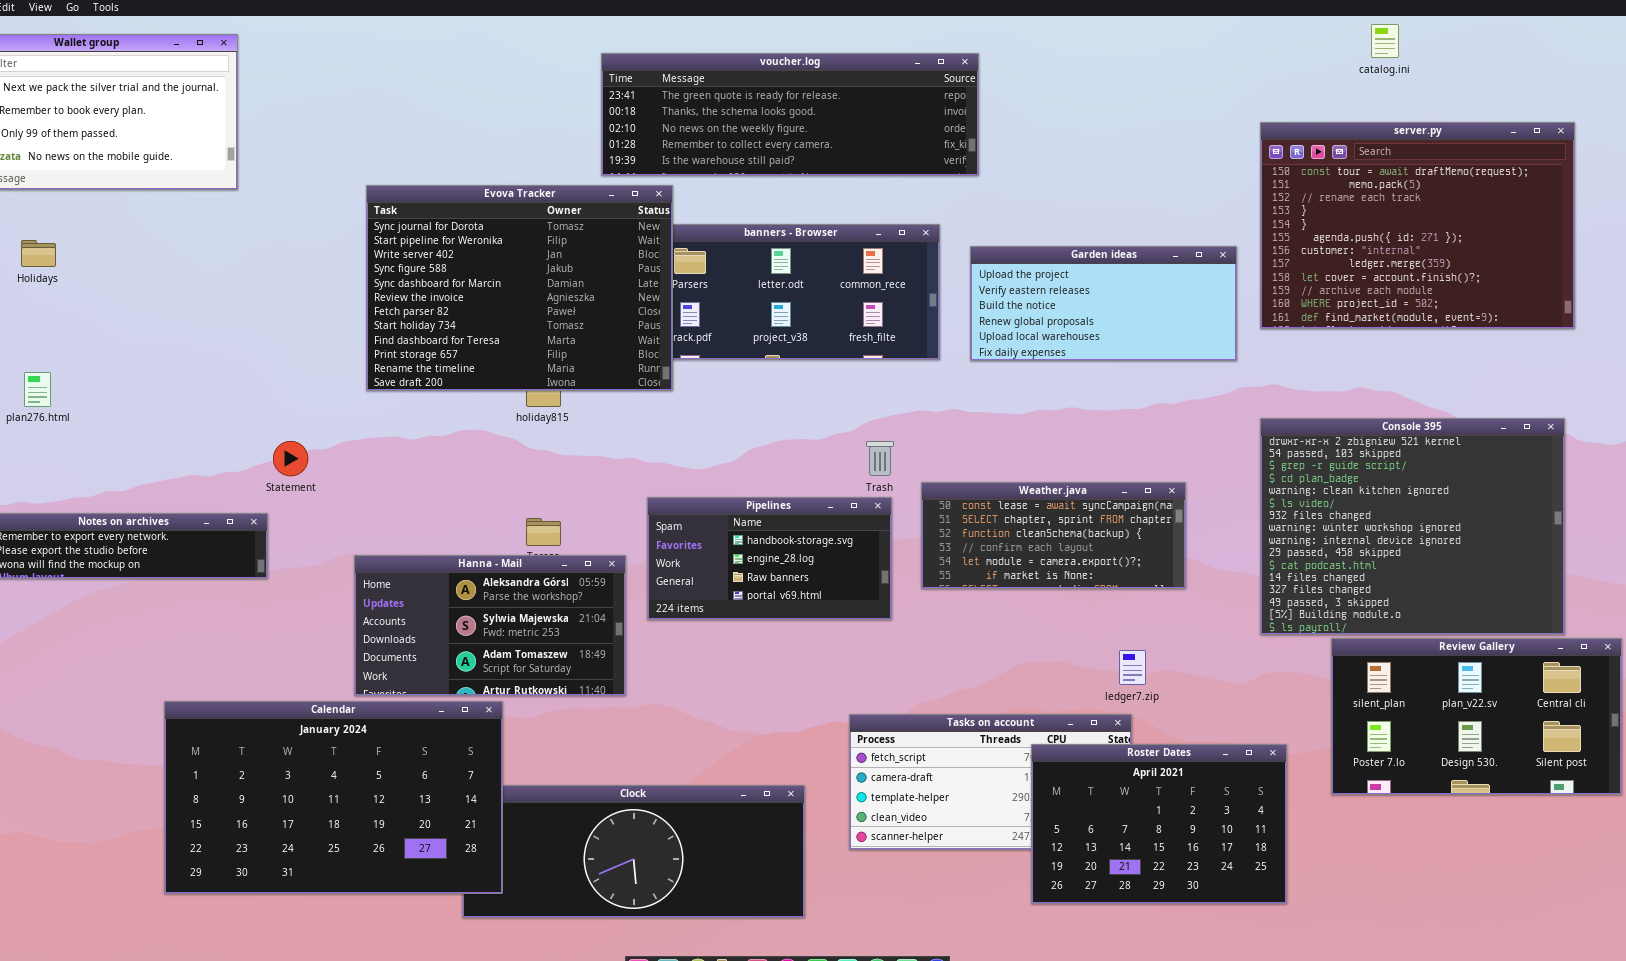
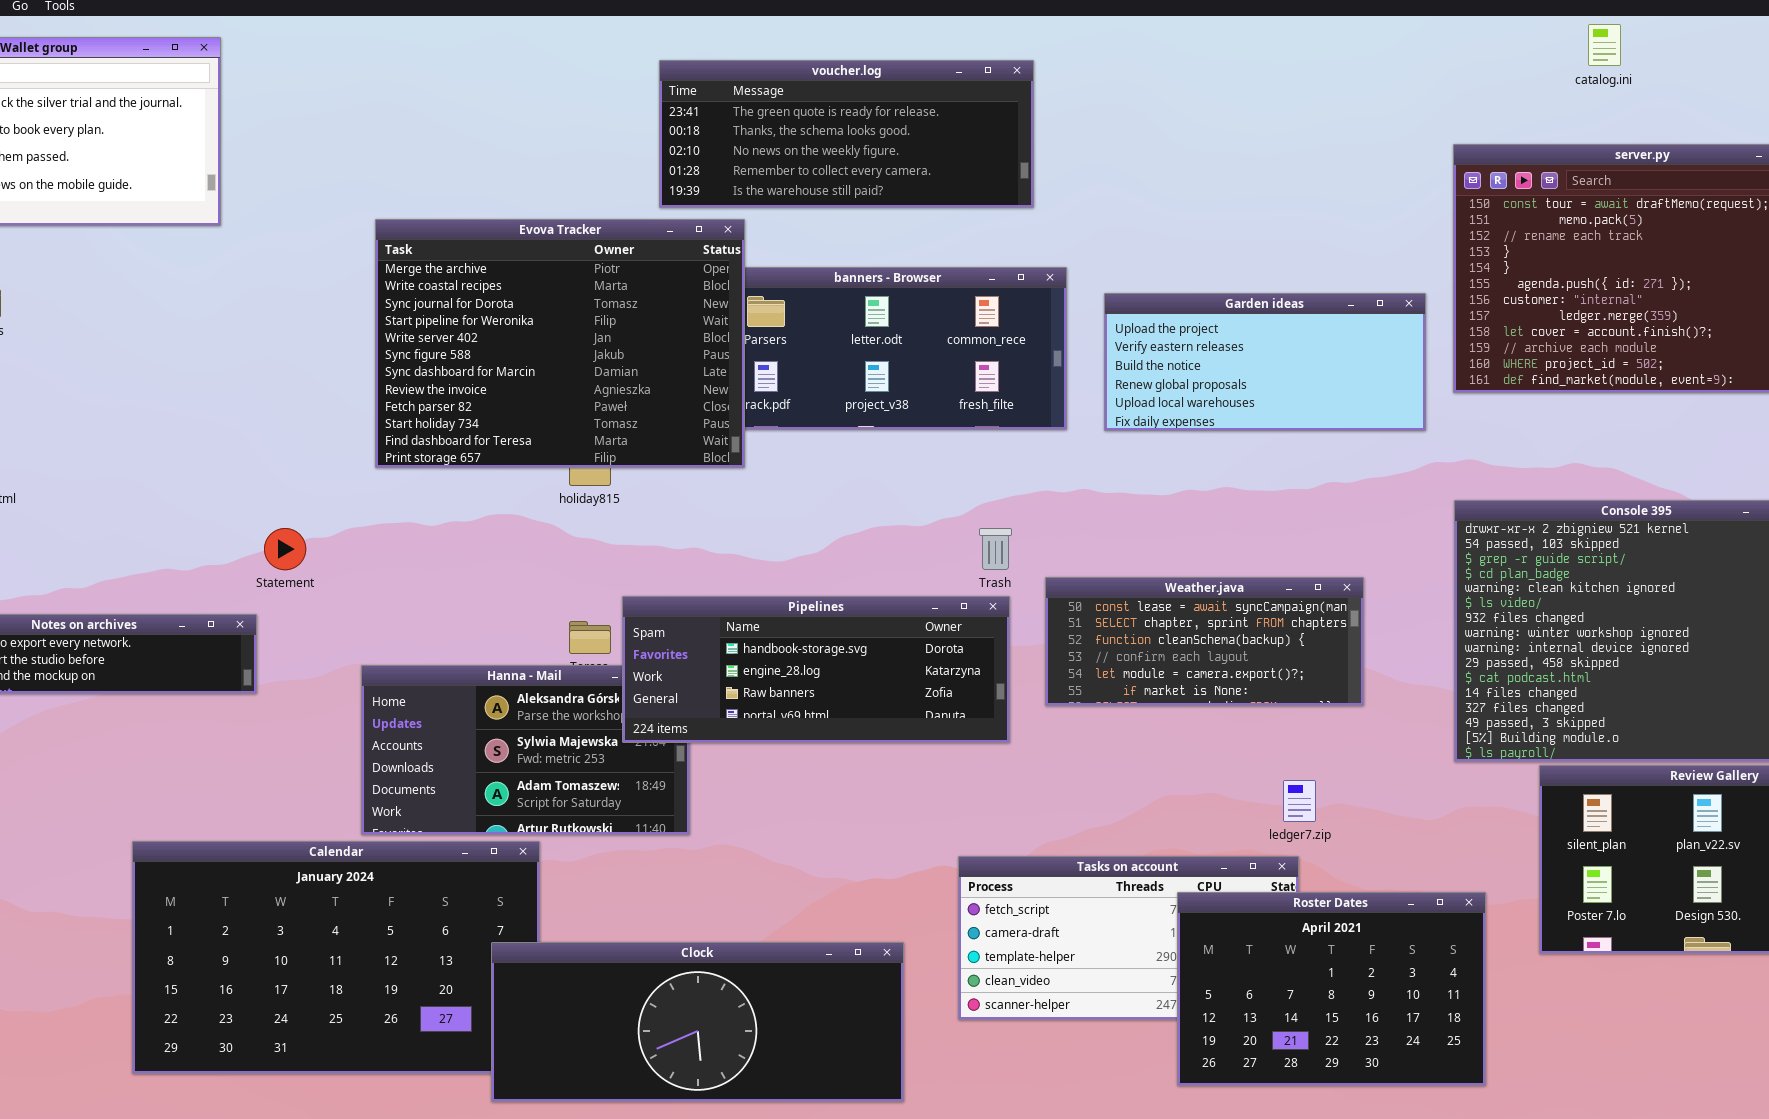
voucher.log: [601,53,979,176] -> [659,60,1034,208], resized
Evova Tracker: [366,185,673,391] -> [375,219,745,468], scrolled up 2 rows
Pipelines: [647,497,892,620] -> [622,596,1010,743], resized
Clock: [462,785,805,918] -> [491,942,904,1102], raised

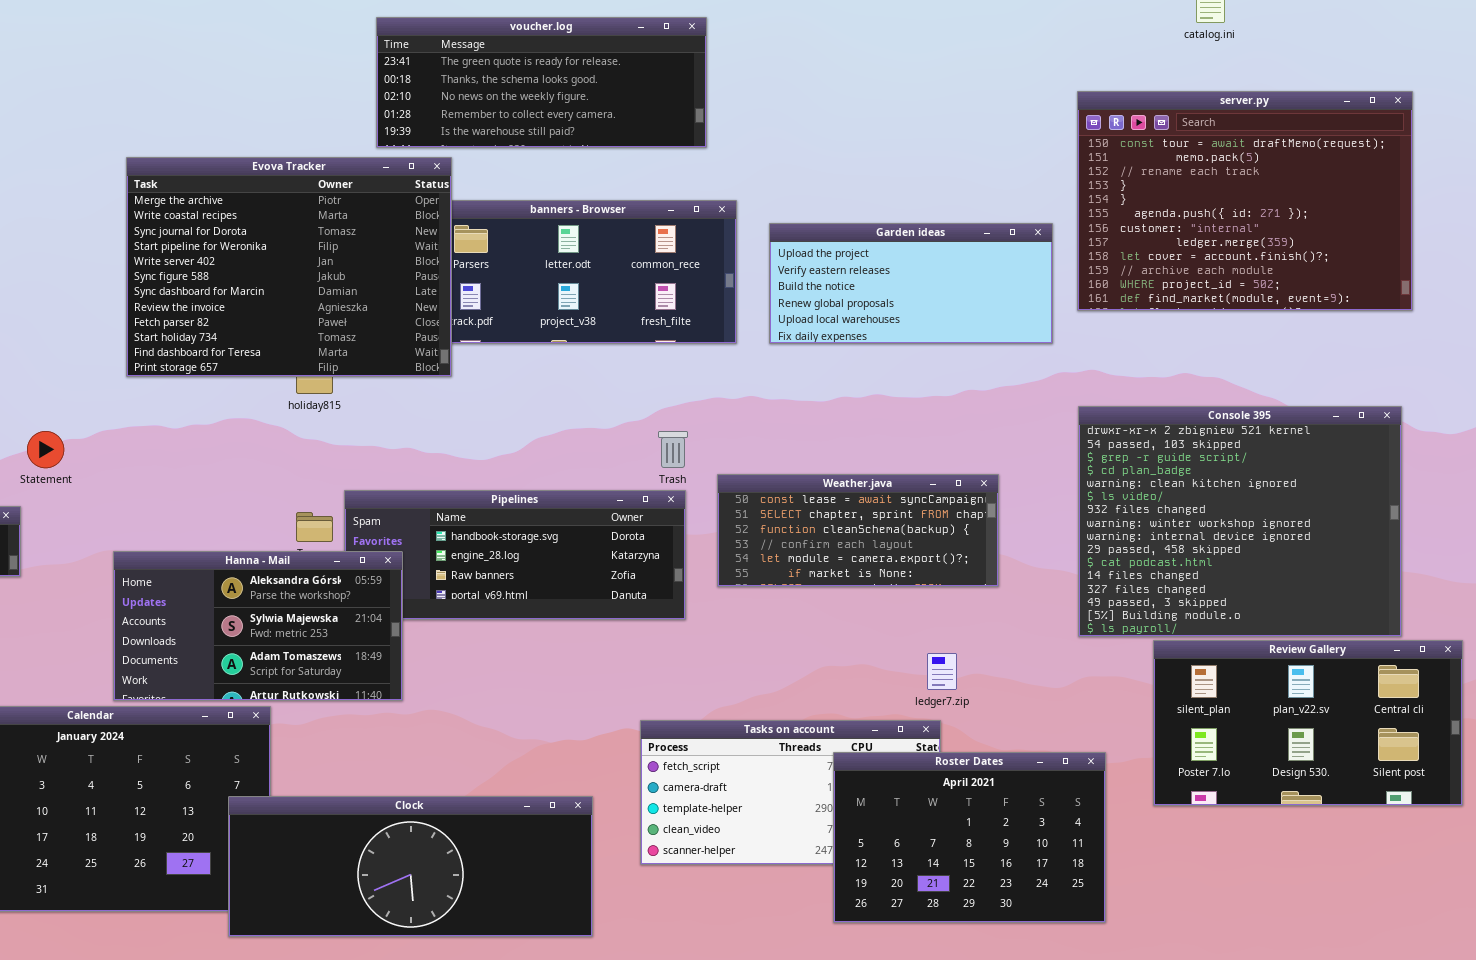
Hanna - Mail: [361,665,690,835] -> [113,551,403,701], raised

